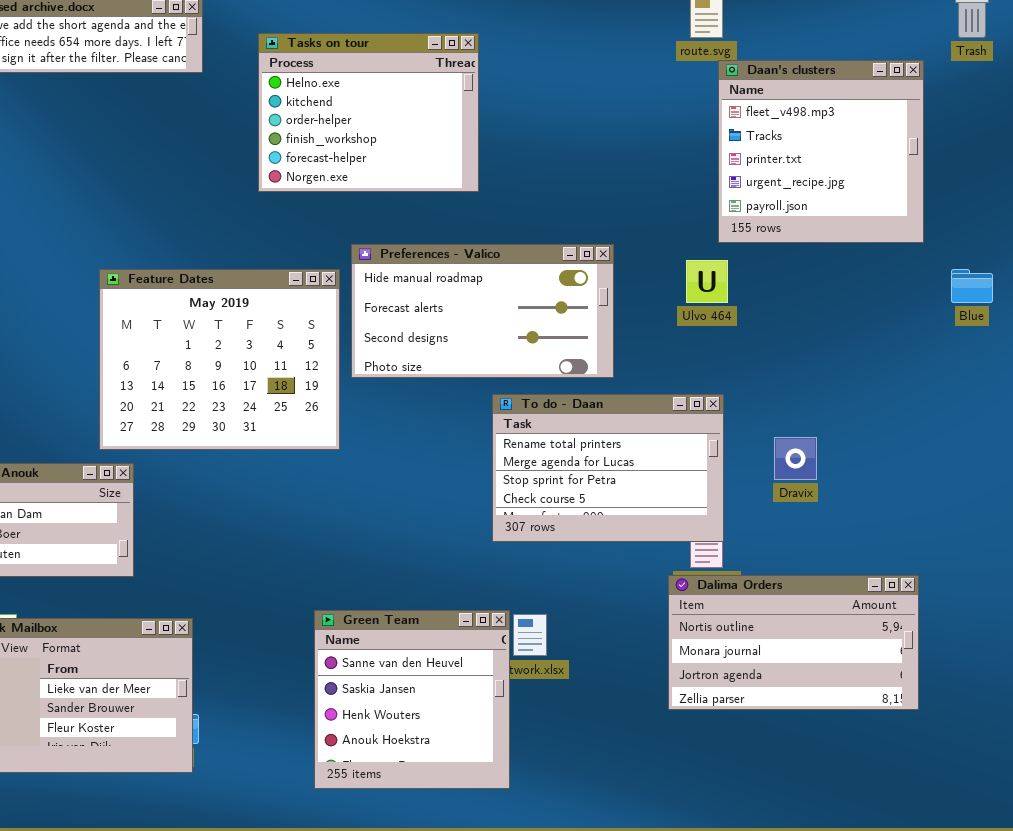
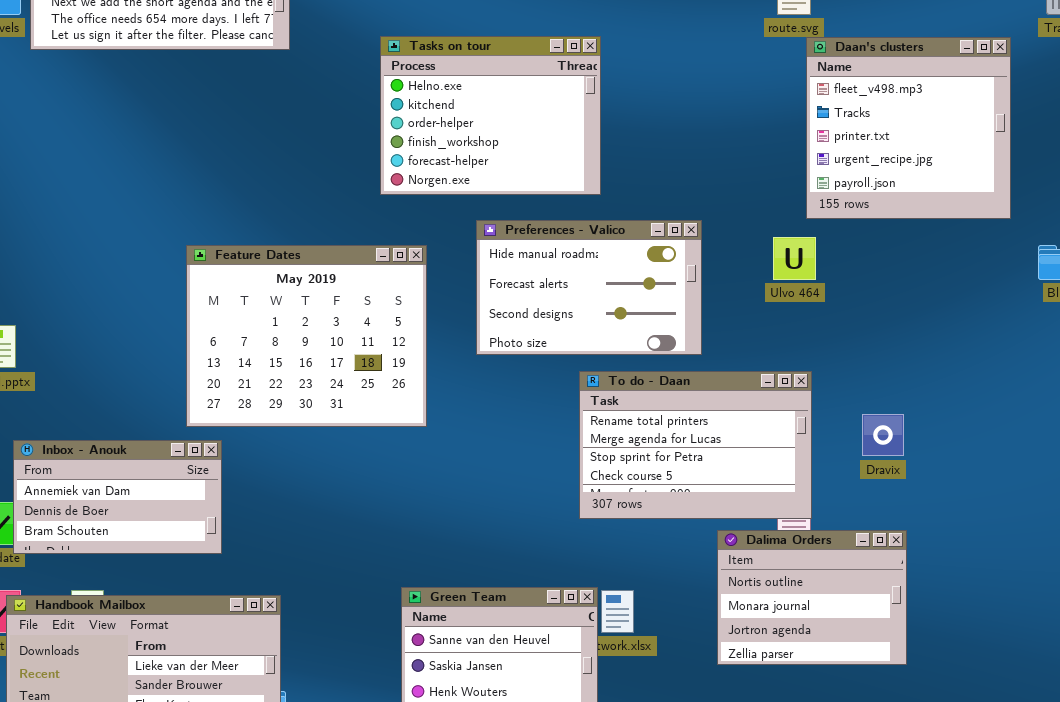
Tasks on tour: [258,33,479,192] -> [380,36,601,195], moved
Preferences - Valico: [351,244,614,378] -> [476,220,702,355], resized
Dalima Orders: [668,575,919,710] -> [717,530,907,665], moved, resized

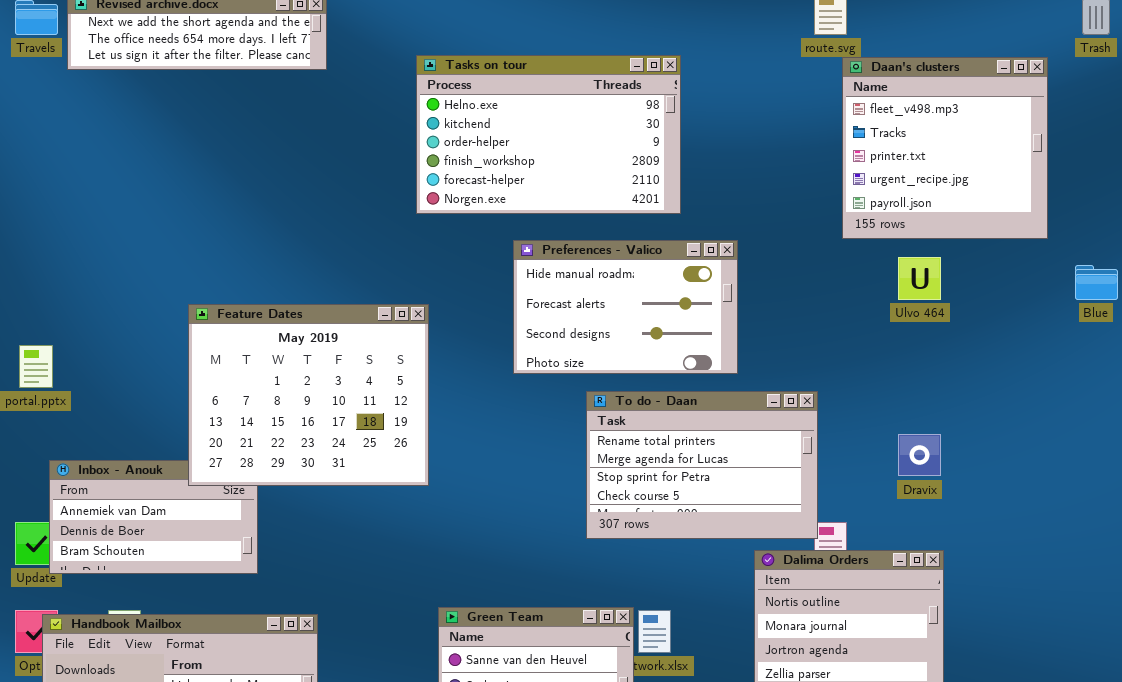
Tasks on tour: [380,36,601,195] -> [416,55,681,214], resized
Ulvo 464: [773,237,816,280] -> [898,257,941,300], moved
Feature Dates: [186,245,427,427] -> [188,304,429,486], moved
To do - Daan: [579,371,812,519] -> [586,391,818,539], moved

